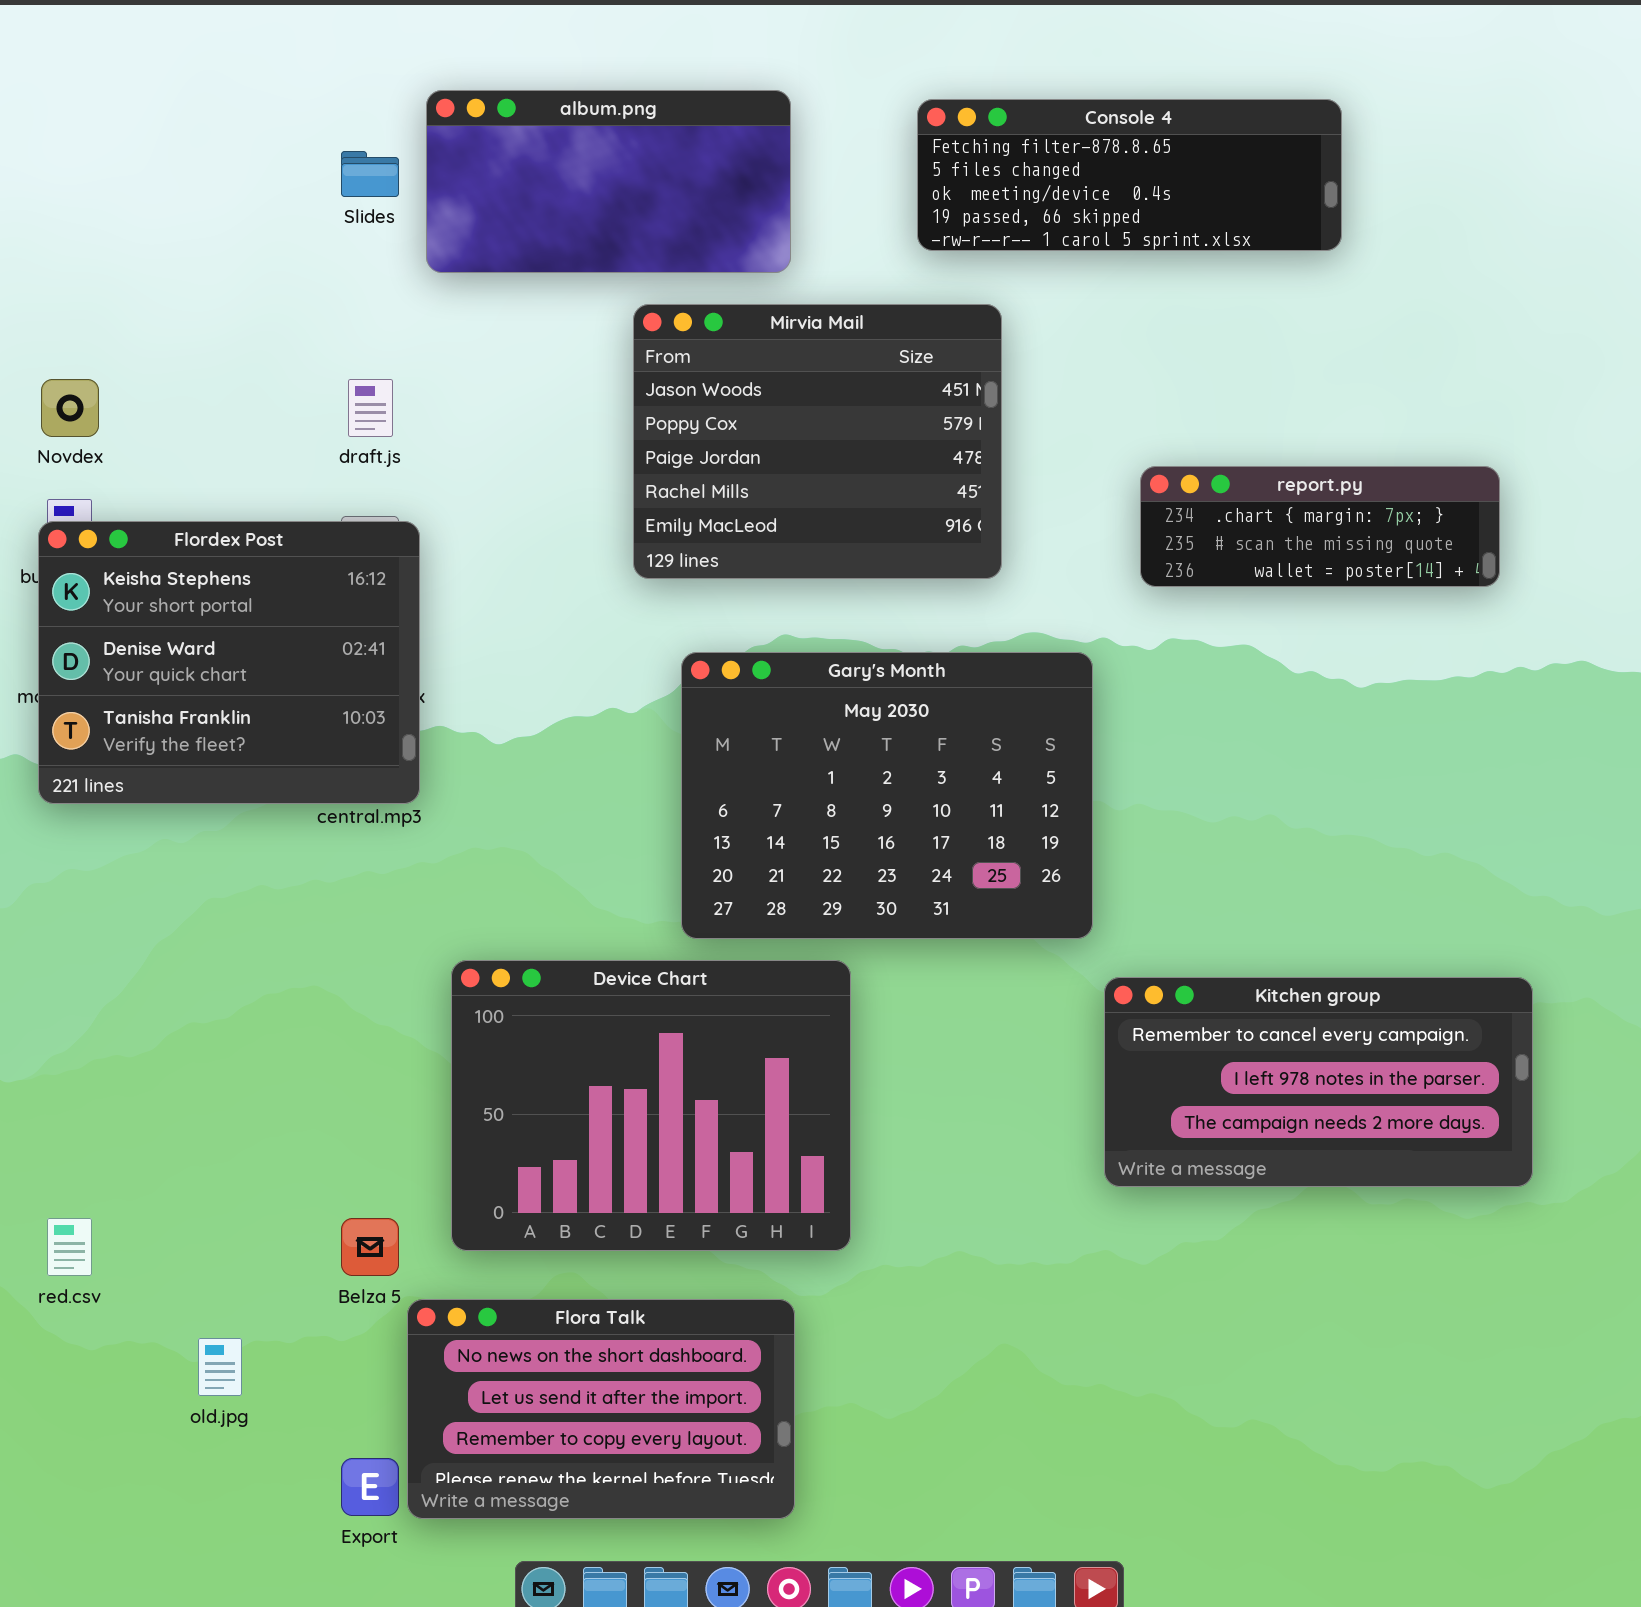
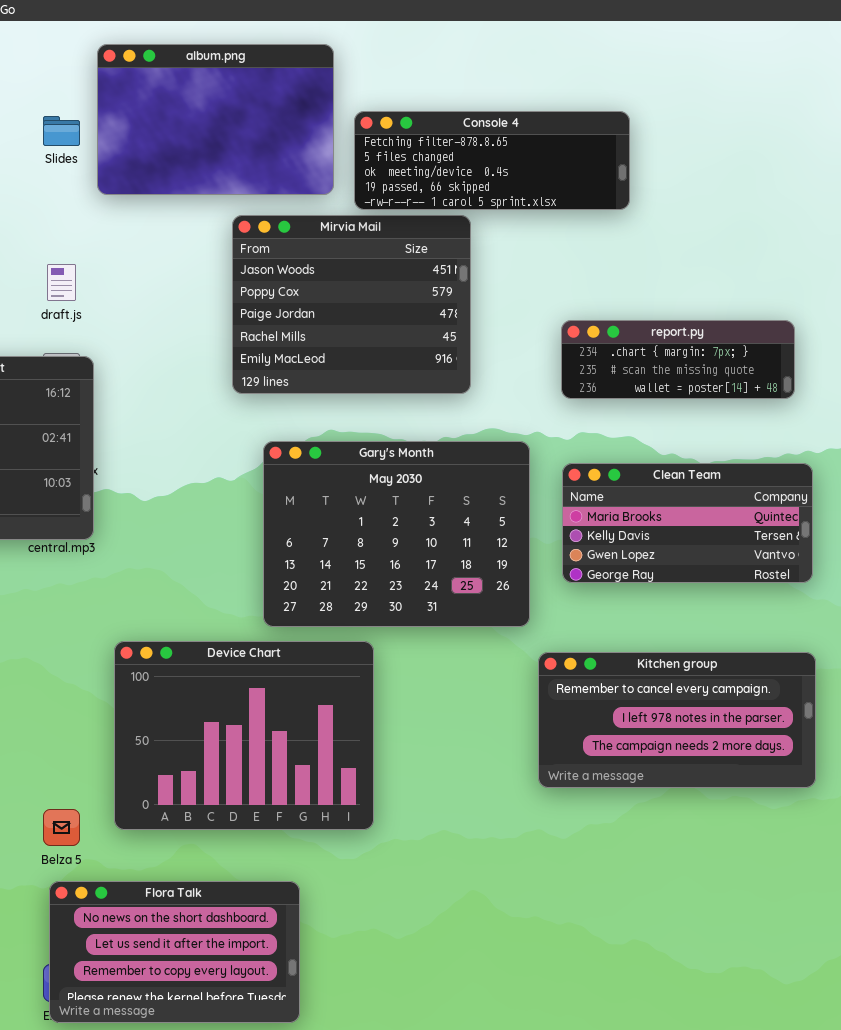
album.png: [426,90,791,273] -> [97,44,334,195], resized
Console 4: [917,99,1342,251] -> [354,111,630,210], moved
Clean Team: none -> [562,463,813,583], opened
Flora Talk: [407,1299,795,1519] -> [49,881,300,1023], moved

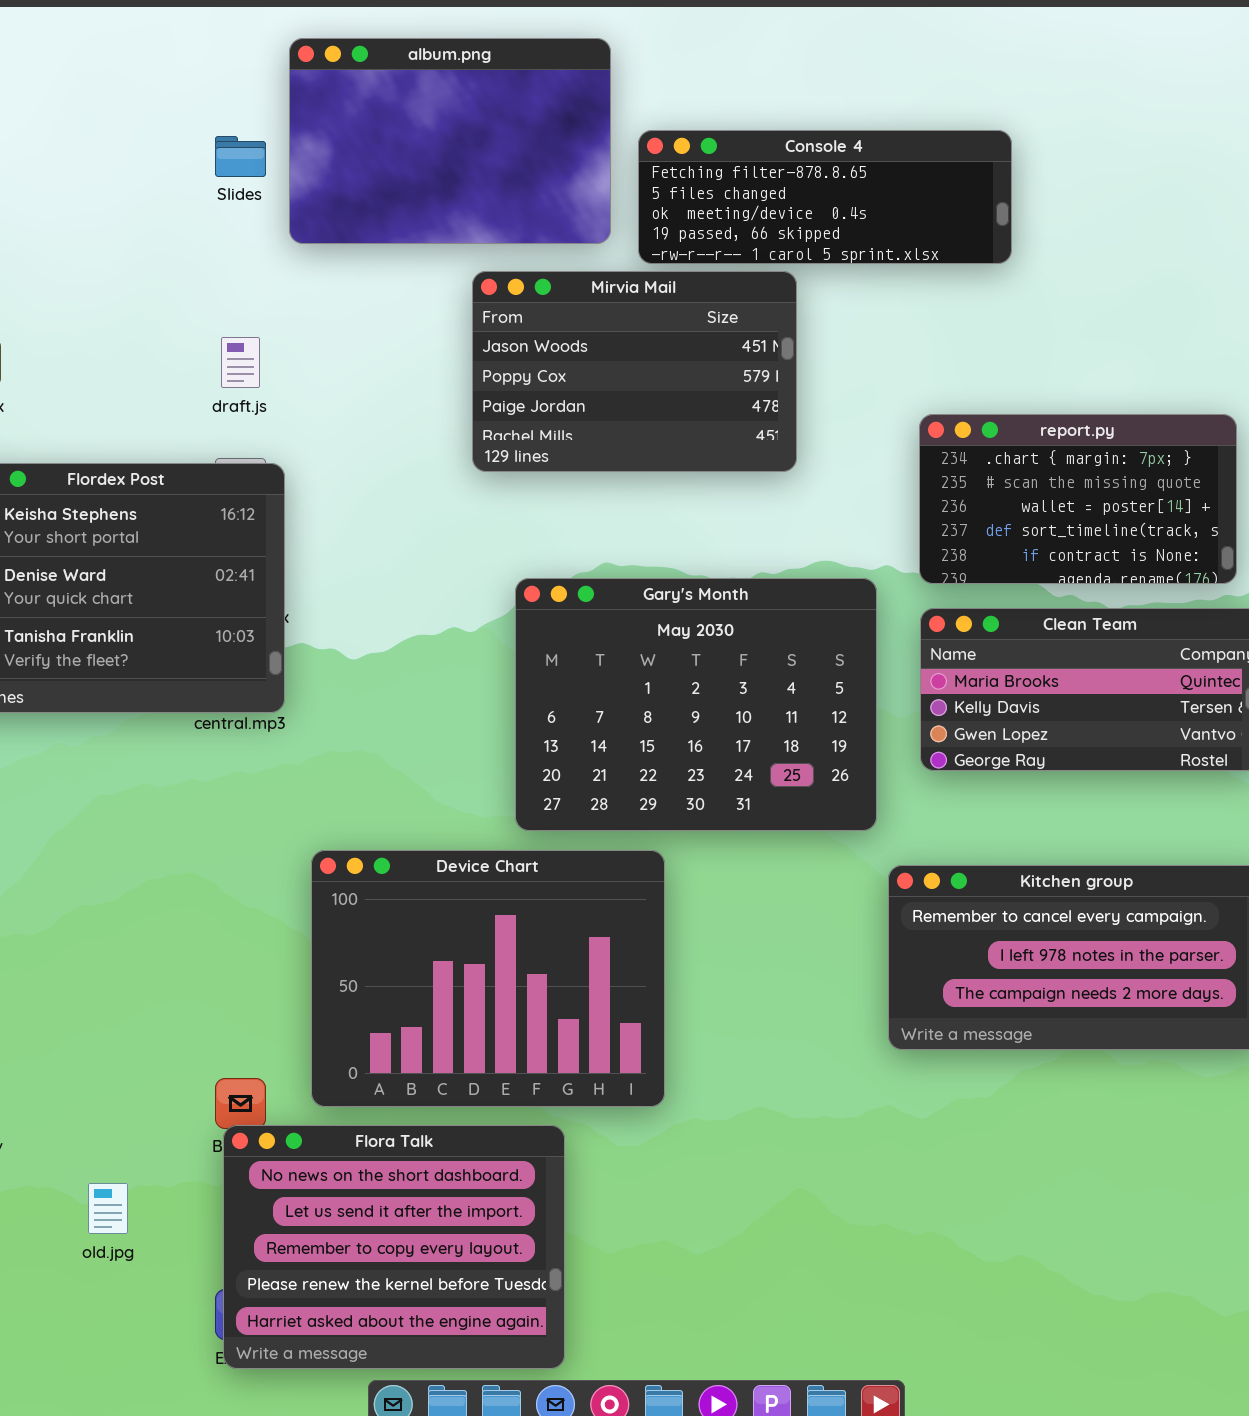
Mirvia Mail: [232,215,471,394] -> [472,271,797,472], resized
report.py: [561,320,795,399] -> [919,414,1237,584], resized
Flora Talk: [49,881,300,1023] -> [223,1125,565,1369], resized

